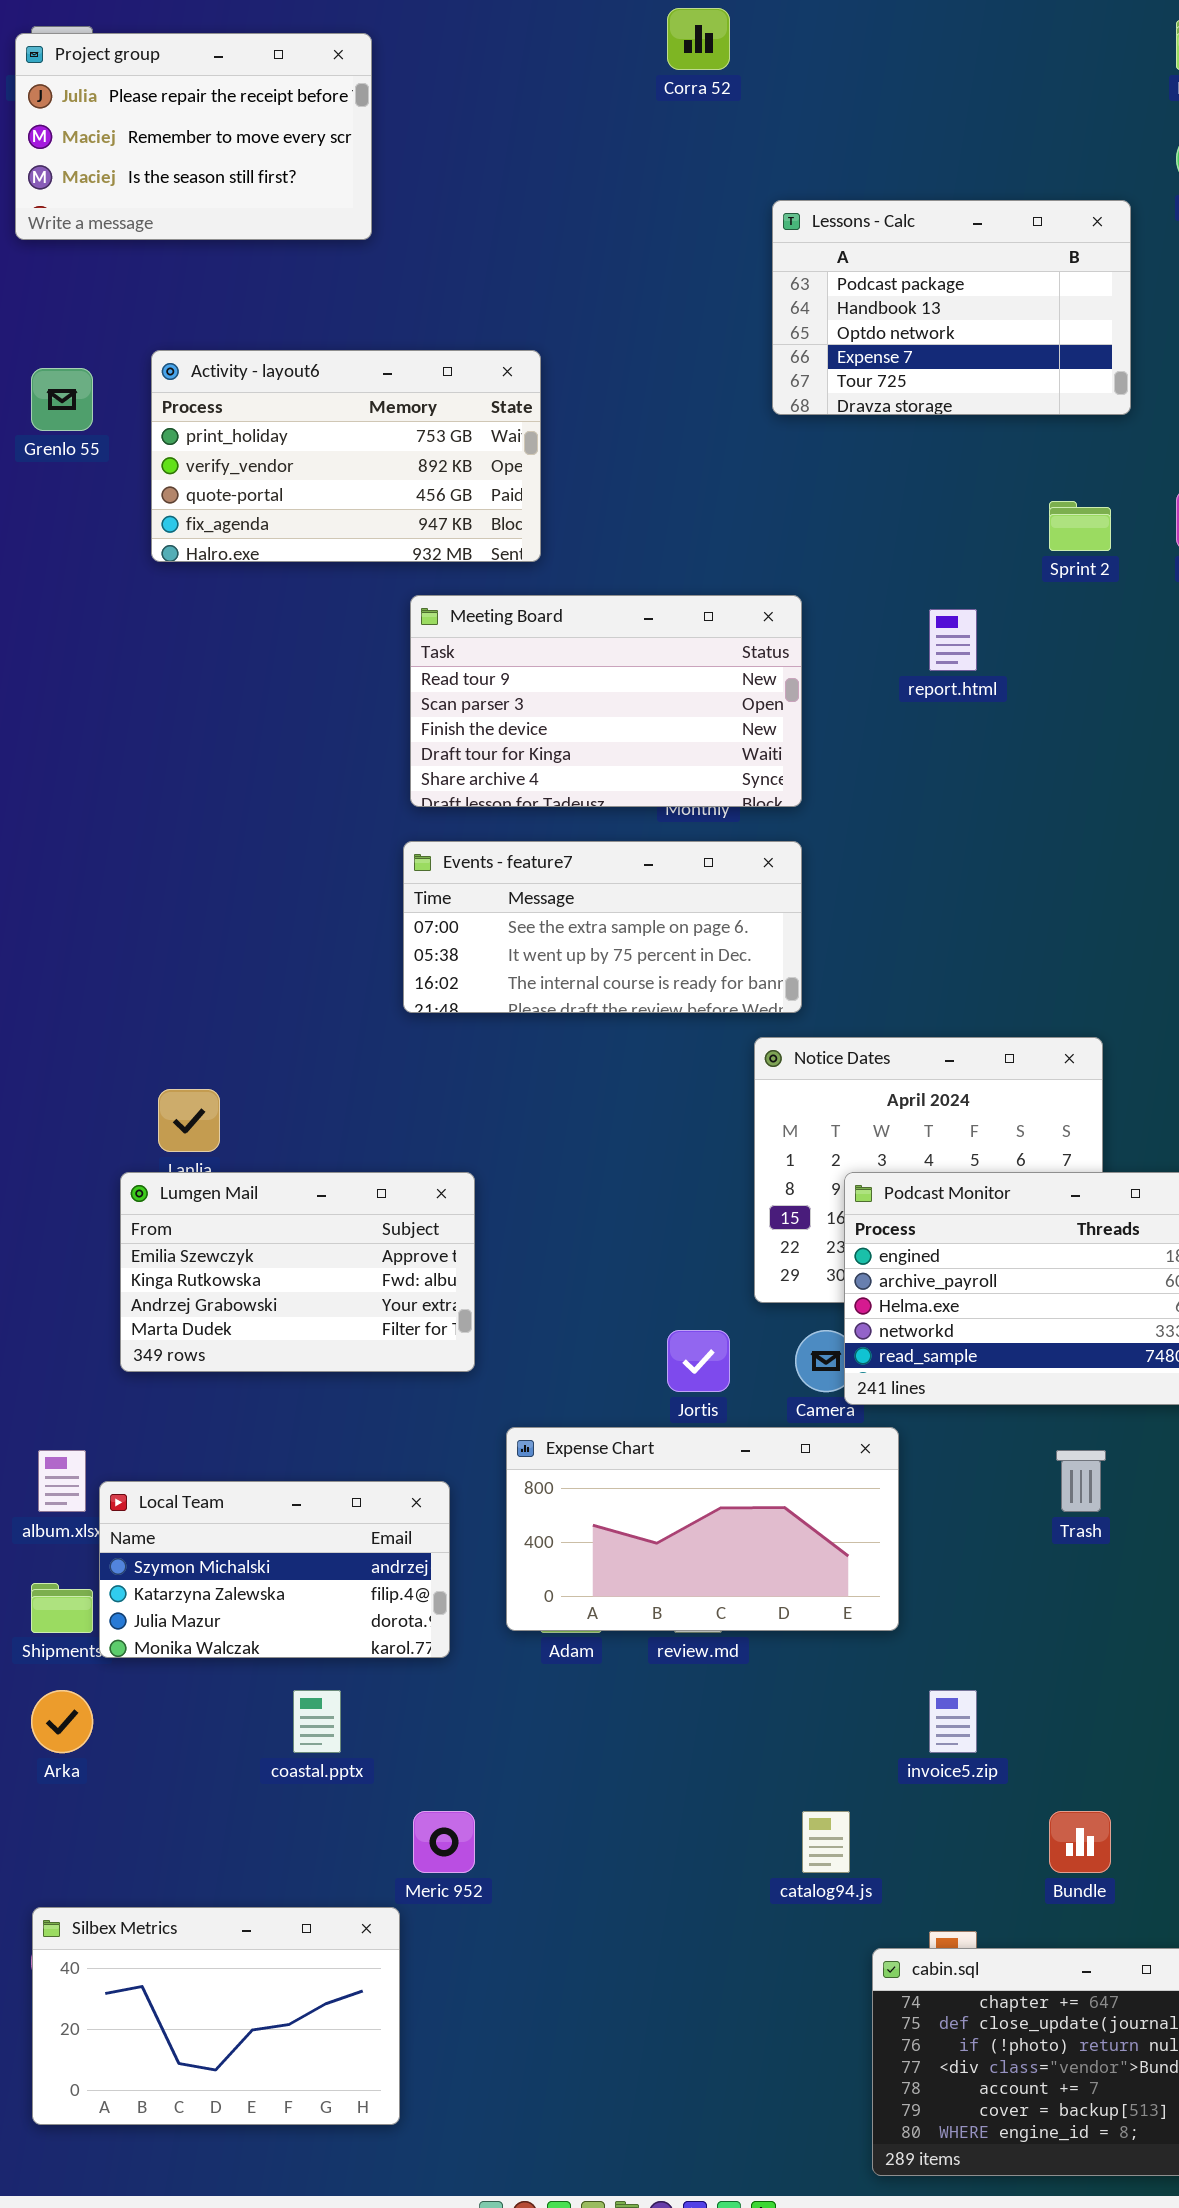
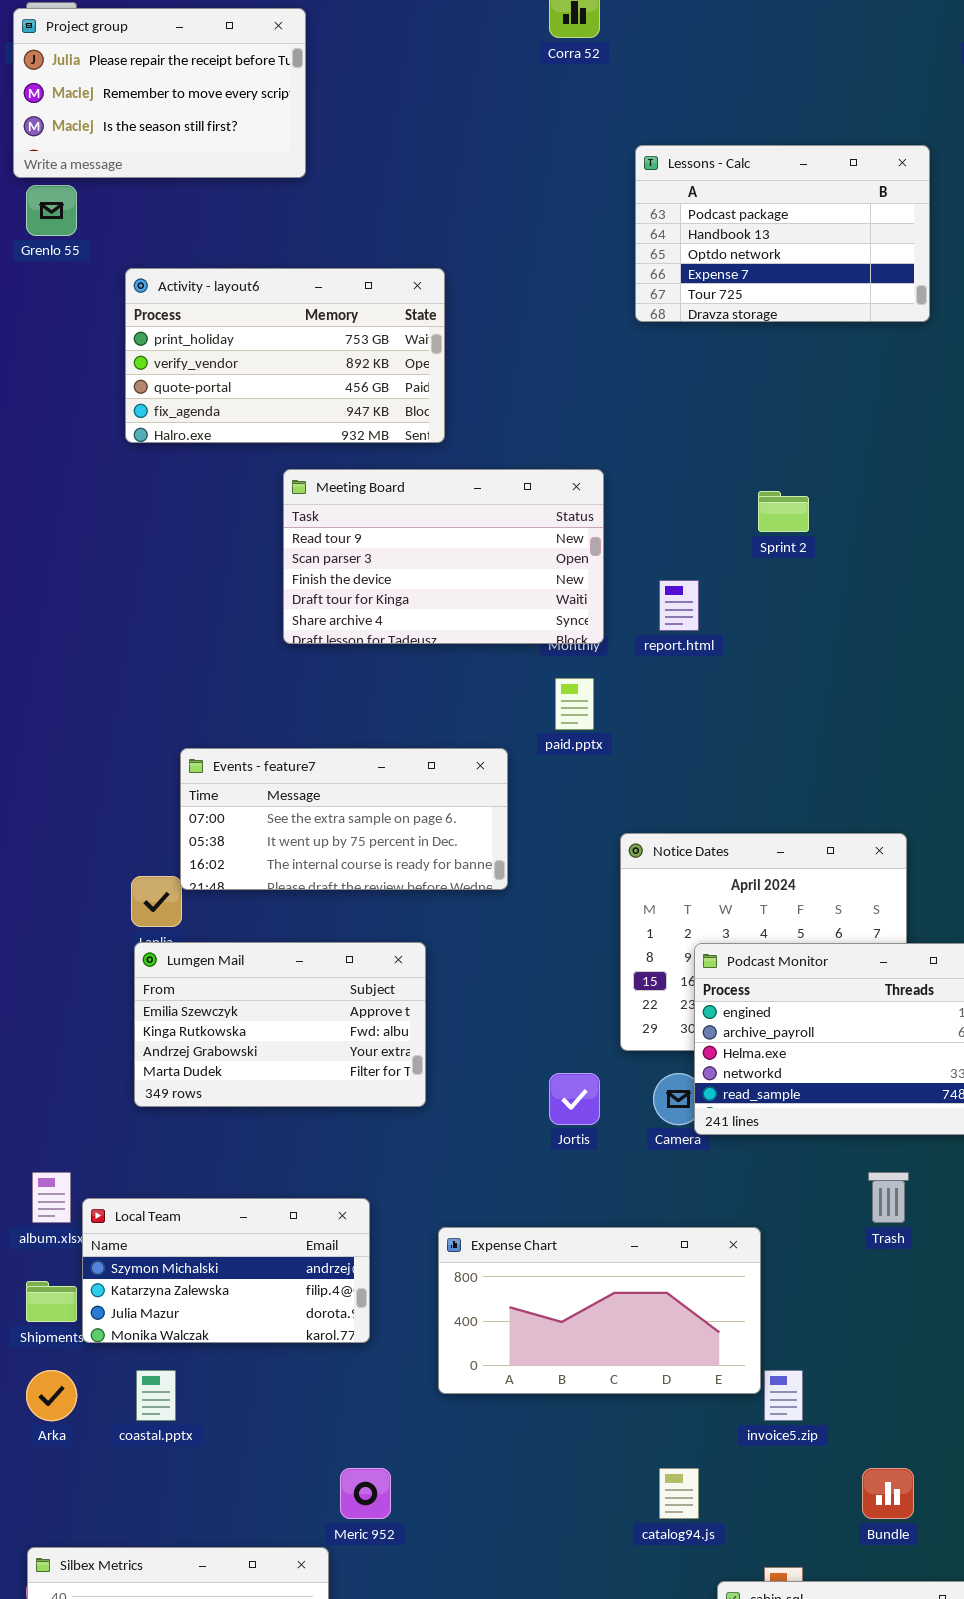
Grenlo 55: [31,368,93,431] -> [26,185,77,236], moved
Sprint 2: [1049,501,1111,551] -> [758,491,809,532], moved
Meeting Board: [410,595,802,807] -> [283,469,604,644], moved
report.html: [929,609,977,671] -> [659,580,699,631], moved
Events - feature7: [403,841,802,1013] -> [180,748,508,890], moved
Lumgen Mail: [120,1172,475,1372] -> [134,942,426,1107], moved
Expense Chart: [506,1427,899,1631] -> [438,1227,761,1394], moved
coastal.pptx: [293,1690,341,1753] -> [136,1370,176,1421], moved

